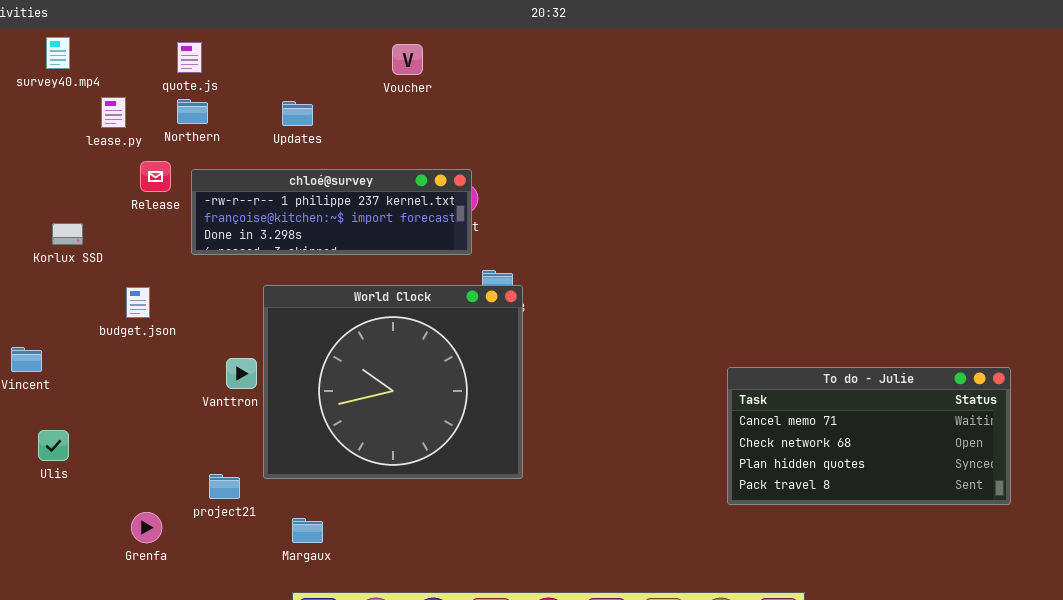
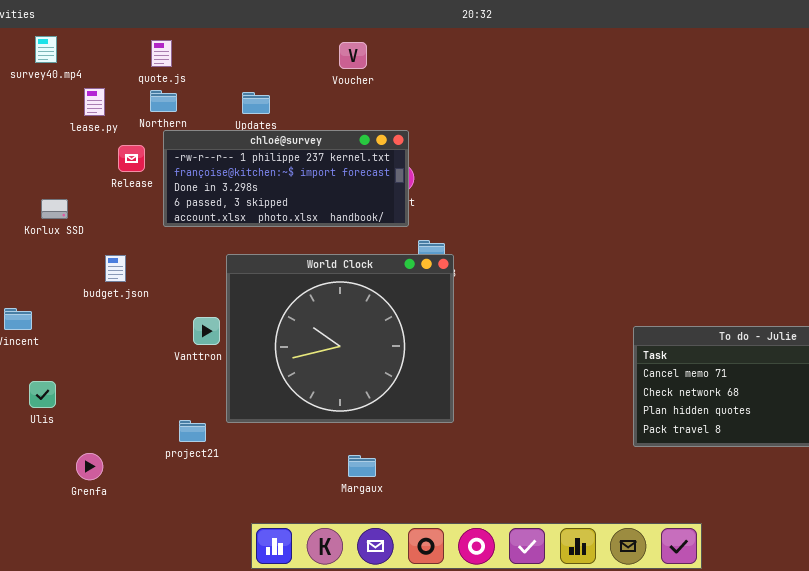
chloé@survey: [191,169,472,255] -> [163,130,409,227], resized
Grenfa: [131,512,162,543] -> [76,453,103,480], moved
Margaux: [292,518,323,543] -> [348,455,376,477], moved

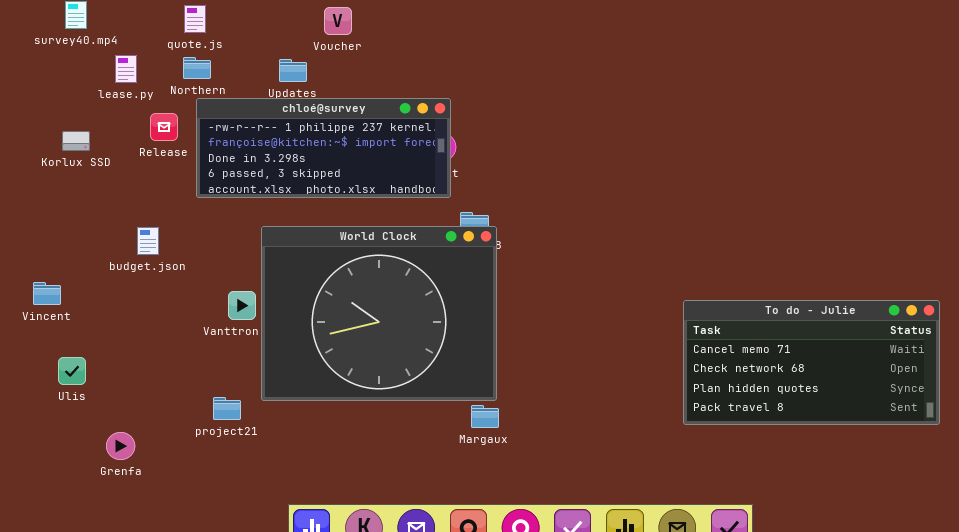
Voucher: [339,42,367,69] -> [324,7,352,35], moved
Korlux SSD: [41,199,68,219] -> [62,131,90,151], moved
Margaux: [348,455,376,477] -> [471,405,499,428], moved

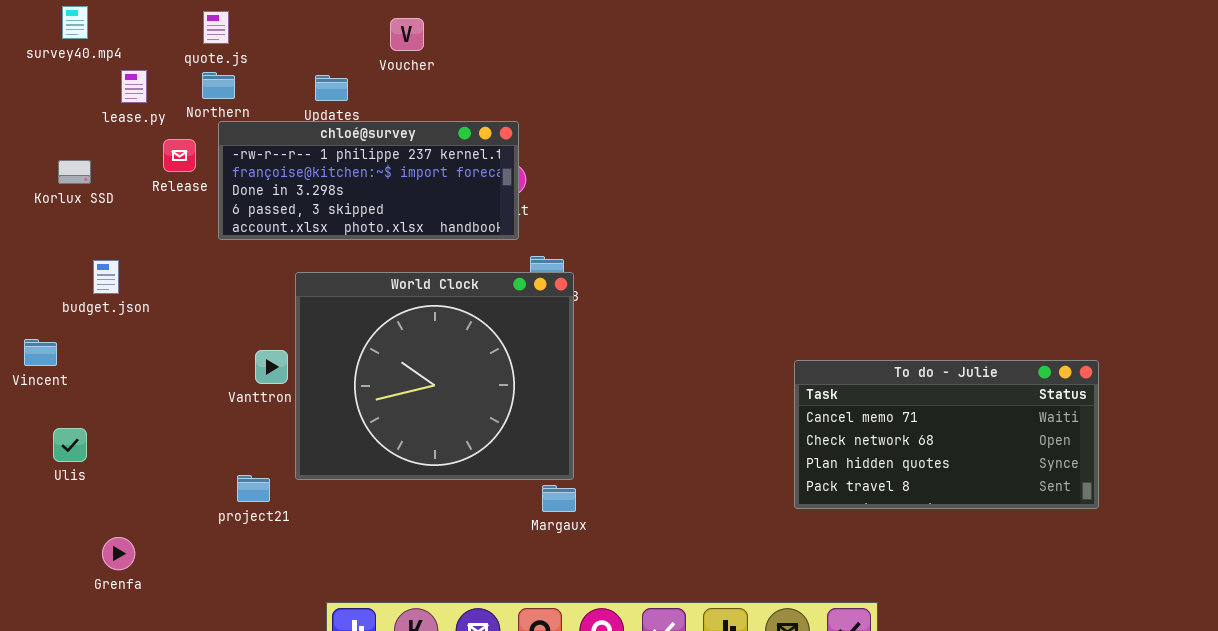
Voucher: [324,7,352,35] -> [390,18,424,51], moved
budget.json: [137,227,159,255] -> [93,260,119,294], moved
Grenfa: [106,432,135,460] -> [102,537,135,570], moved

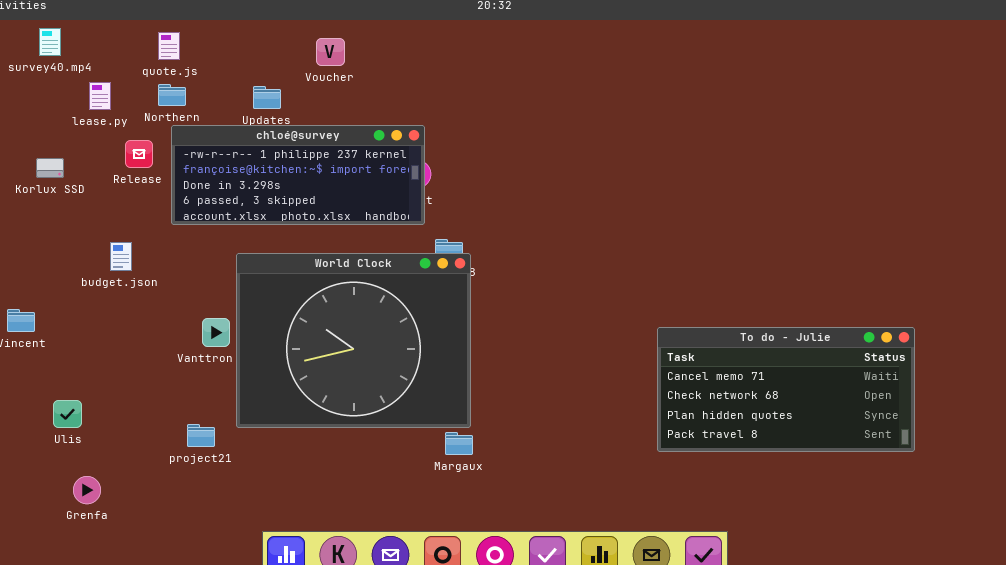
budget.json: [93,260,119,294] -> [110,242,132,271], moved
Ulis: [53,428,87,462] -> [53,400,82,428], moved

